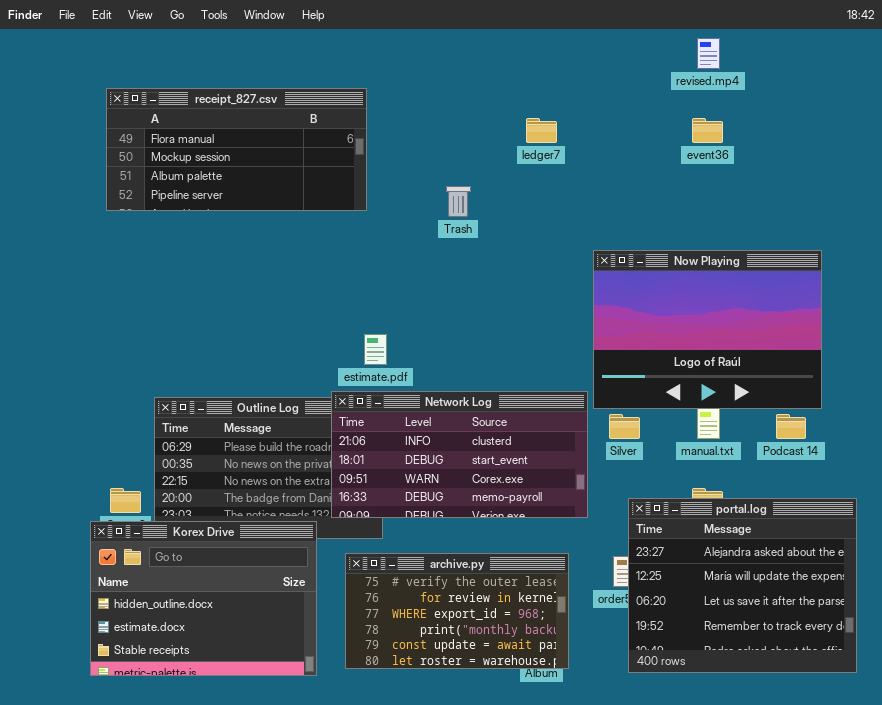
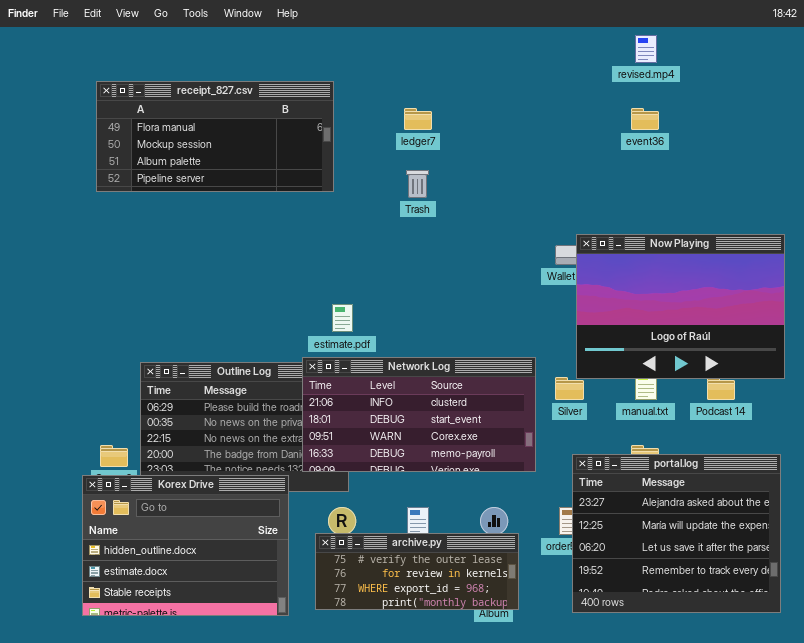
ledger7: [526,118,557,143] -> [404,108,432,130], moved
Now Playing: [593,250,822,409] -> [576,234,785,379], moved
archive.py: [345,553,569,669] -> [315,533,519,610], resized

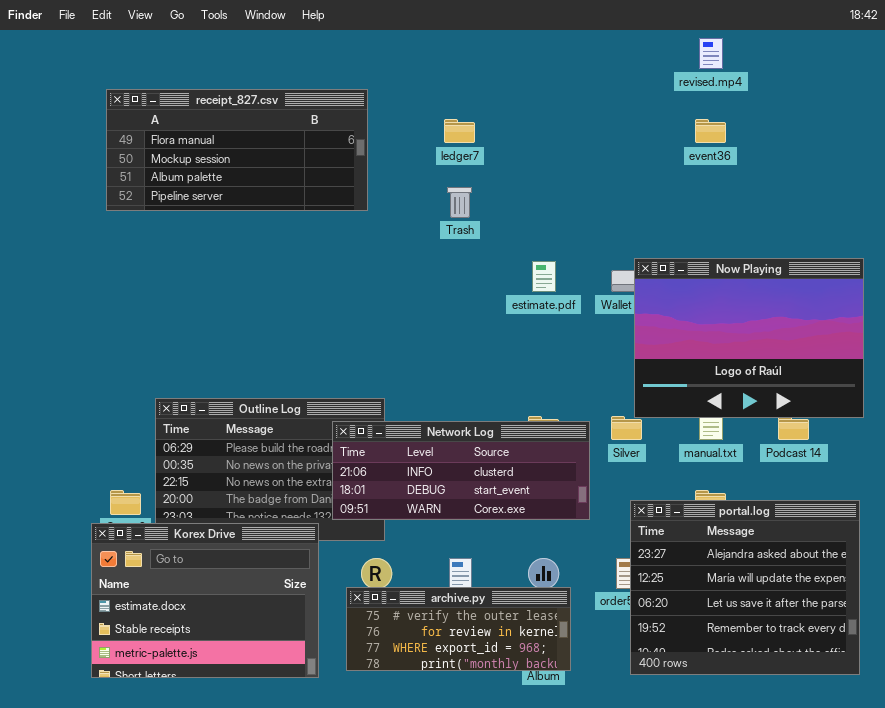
estimate.pdf: [332,304,353,332] -> [532,261,556,292], moved
Network Log: [302,357,536,472] -> [332,421,590,520], resized
Korex Drive: [82,475,289,616] -> [91,523,319,678], scrolled down 1 row

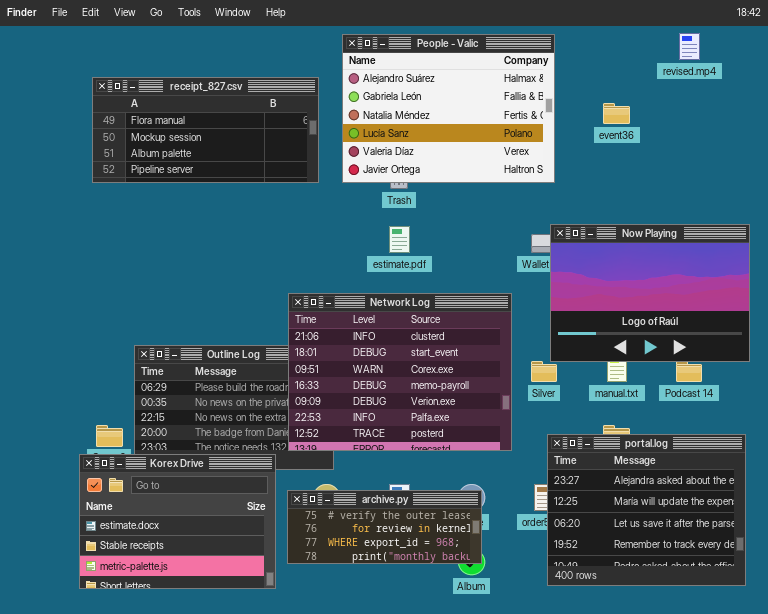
revised.mp4: [699,38,723,69] -> [679,33,700,60], moved
People - Valic: none -> [342,34,555,183], opened
estimate.pdf: [532,261,556,292] -> [389,226,410,253], moved
Network Log: [332,421,590,520] -> [288,293,512,451], resized
archive.py: [346,587,571,671] -> [287,490,482,564], moved

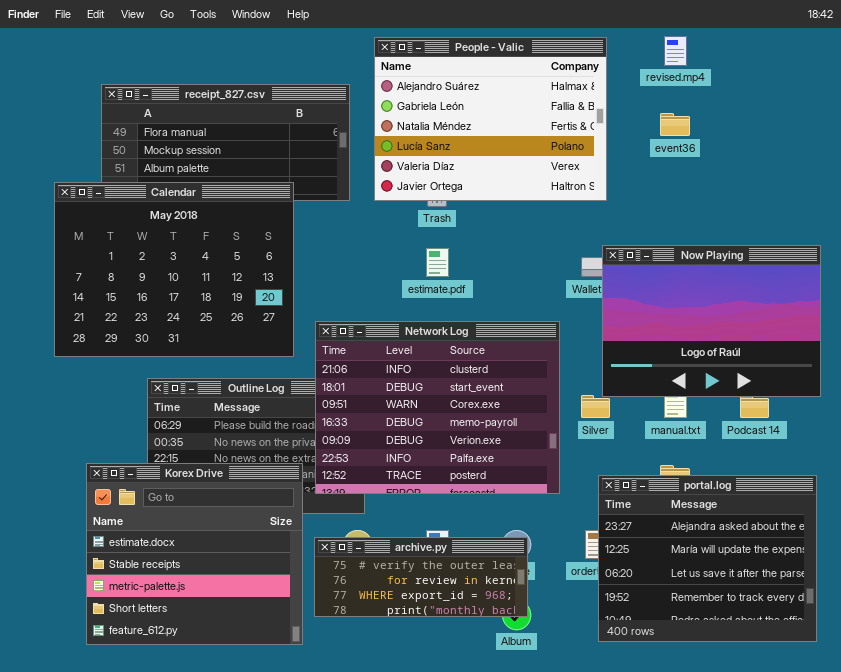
revised.mp4: [679,33,700,60] -> [664,36,687,66], moved
Calendar: none -> [54,182,294,357], opened
Korex Drive: [79,454,276,589] -> [86,463,303,645], resized

